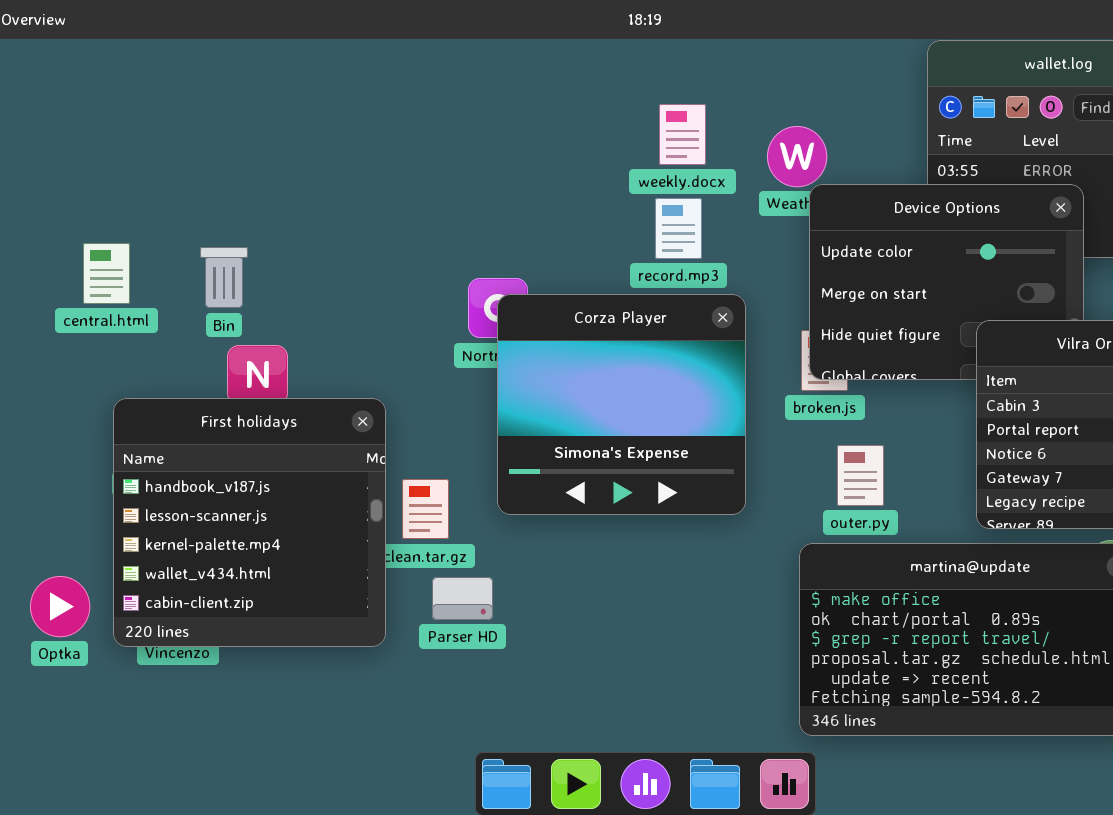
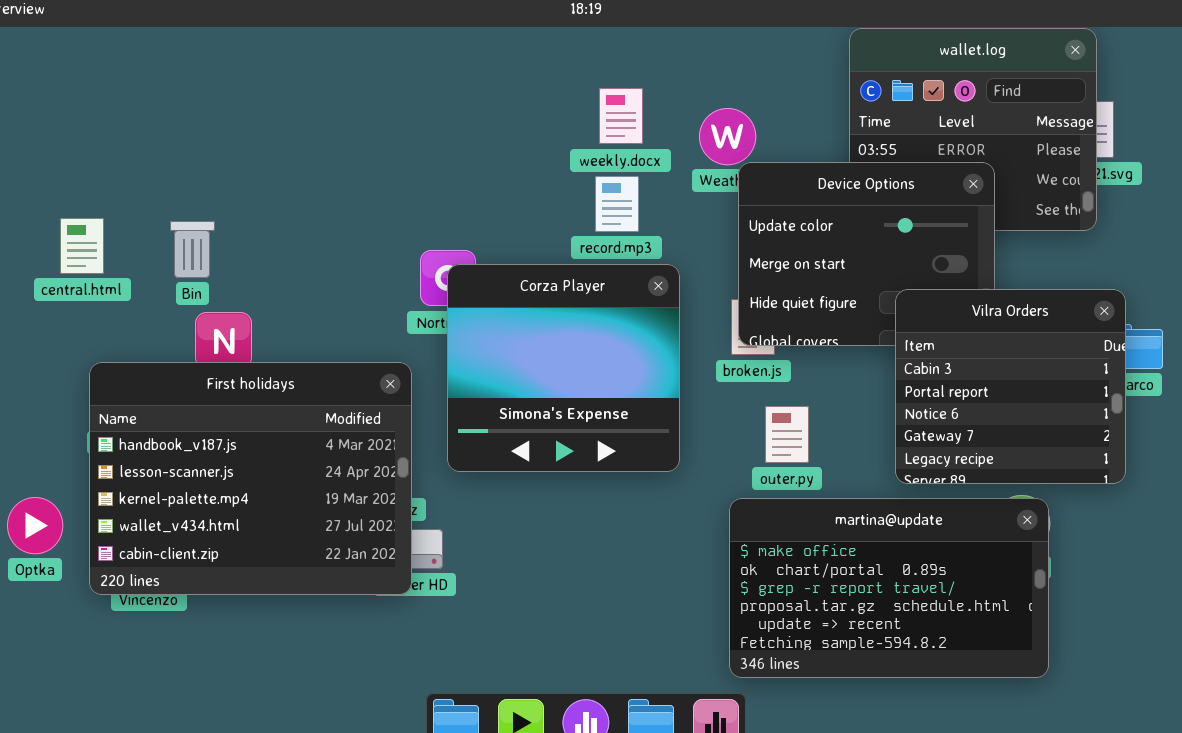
First holidays: [113,398,386,647] -> [89,362,412,595], resized
Optka: [30,576,90,637] -> [7,497,63,554], moved

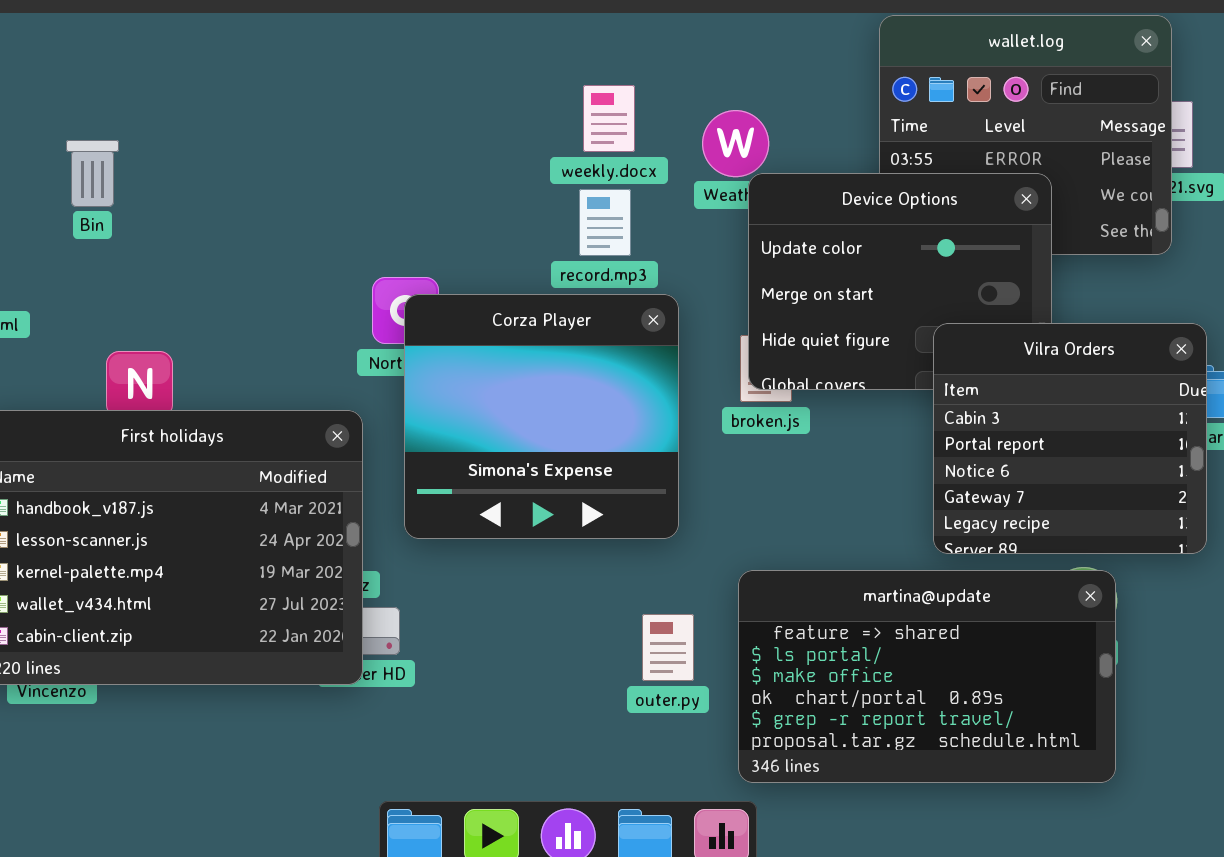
Bin: [170,221,215,278] -> [66,140,119,207], moved
outer.py: [765,406,809,463] -> [642,614,694,681], moved
martina@update: [729,498,1049,678] -> [738,570,1116,783], scrolled up 2 rows

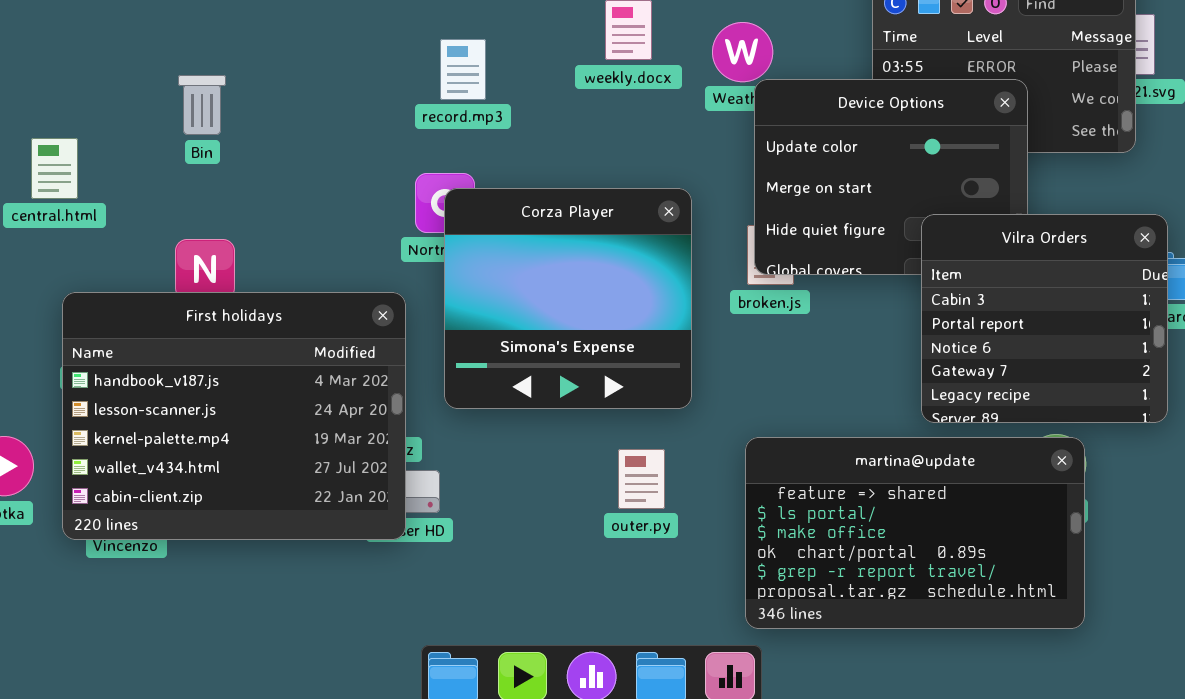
Bin: [66,140,119,207] -> [178,75,226,135], moved
record.mp3: [579,189,631,256] -> [440,39,486,100], moved
outer.py: [642,614,694,681] -> [618,449,665,509], moved

